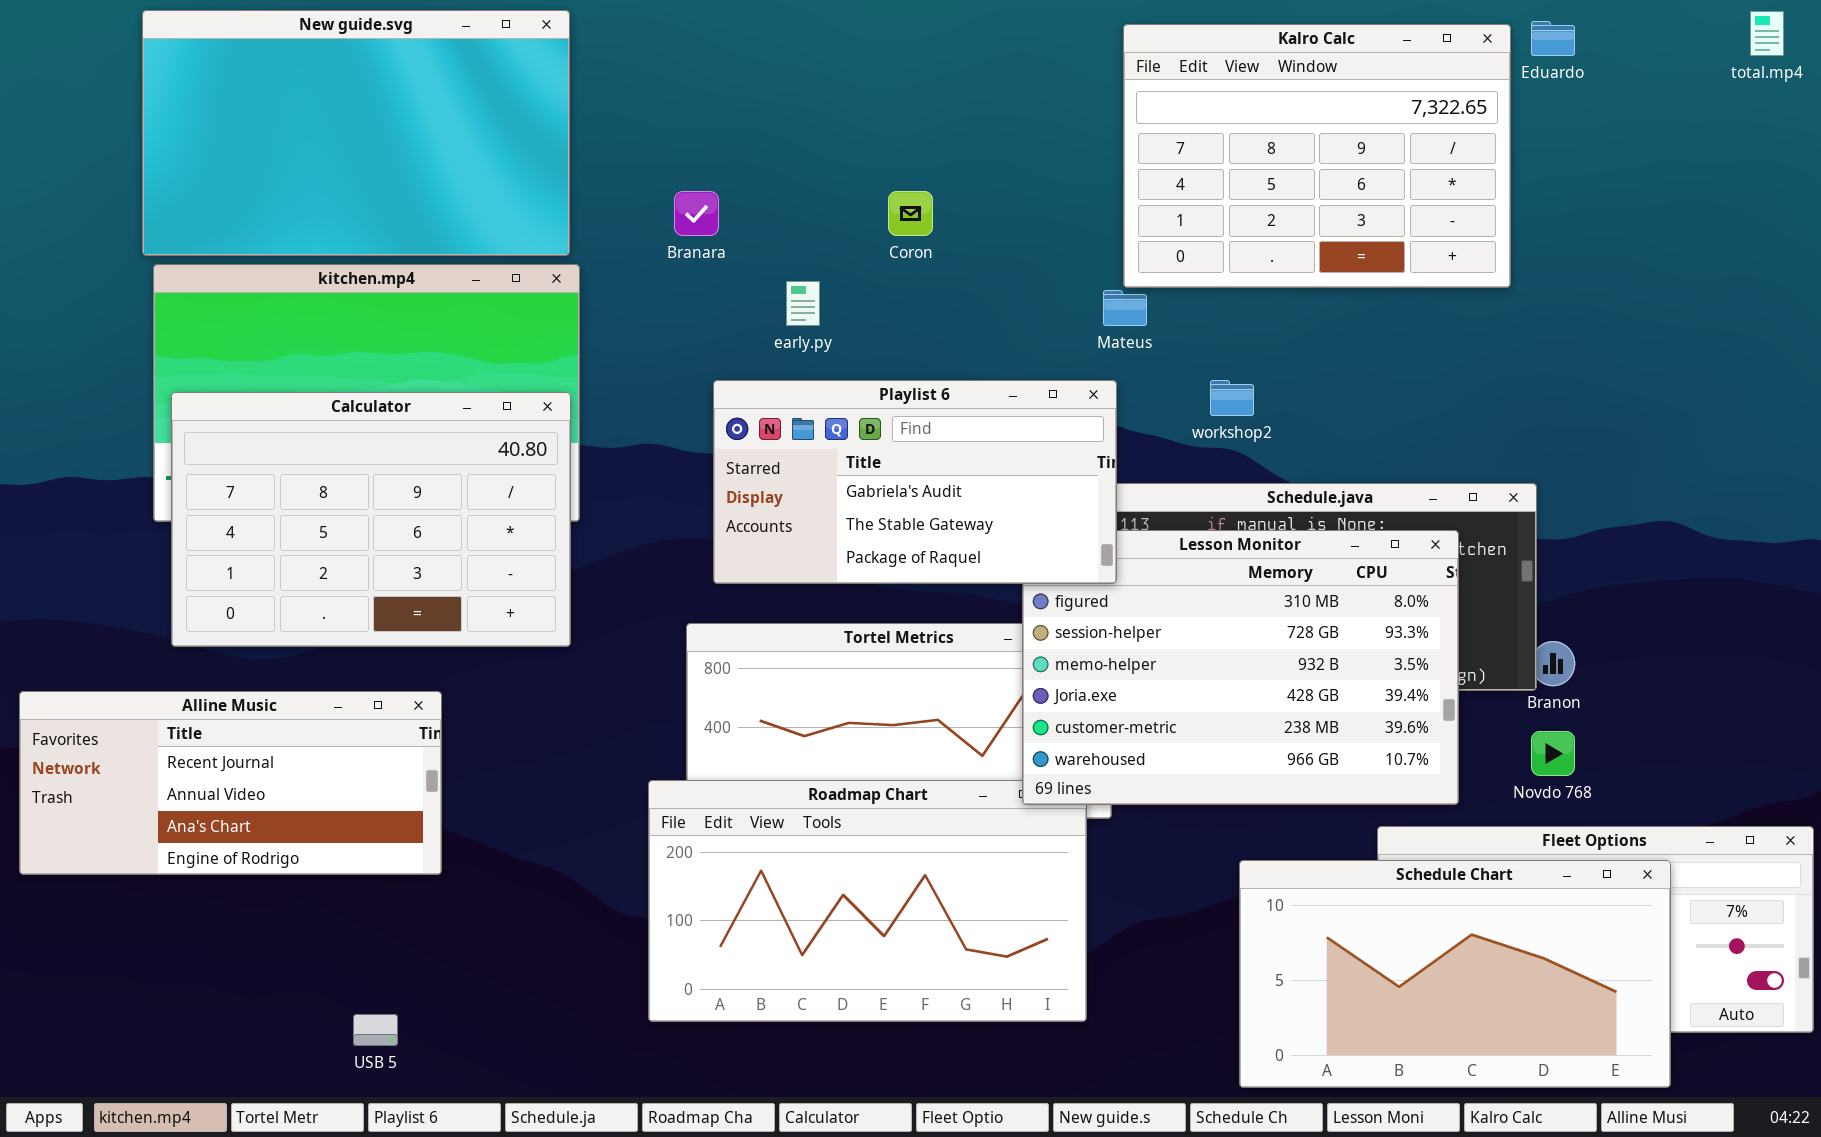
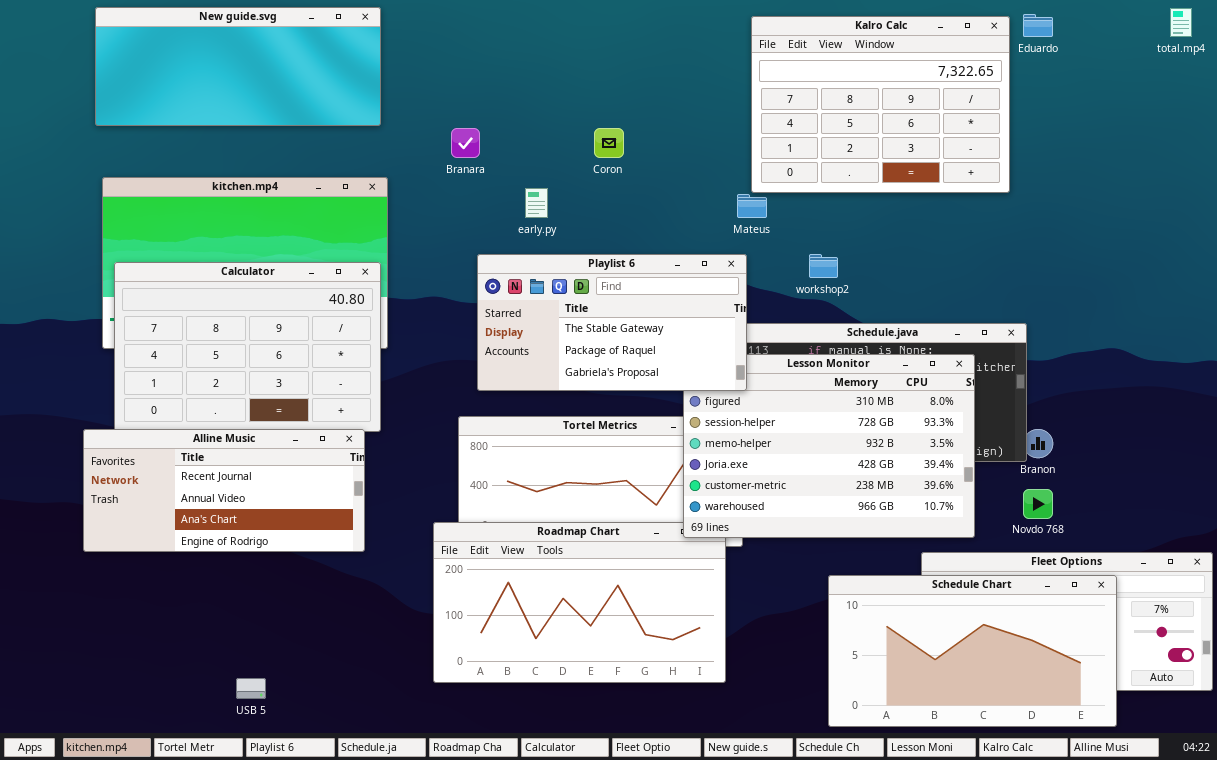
New guide.svg: [142,10,570,256] -> [95,7,381,126], resized
Playlist 6: [713,380,1117,584] -> [477,254,747,391], scrolled down 1 row
Alline Music: [19,691,442,875] -> [83,429,365,552], moved

